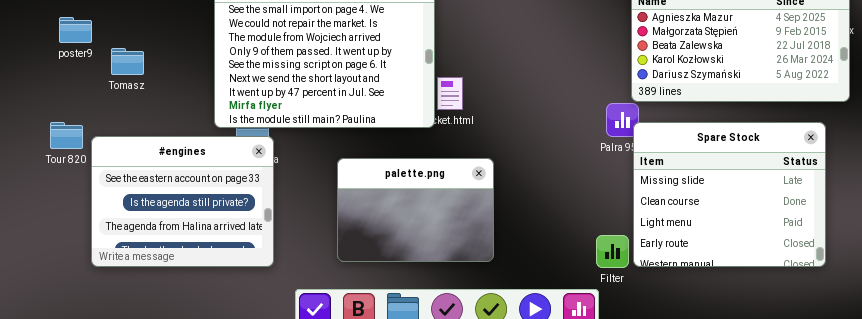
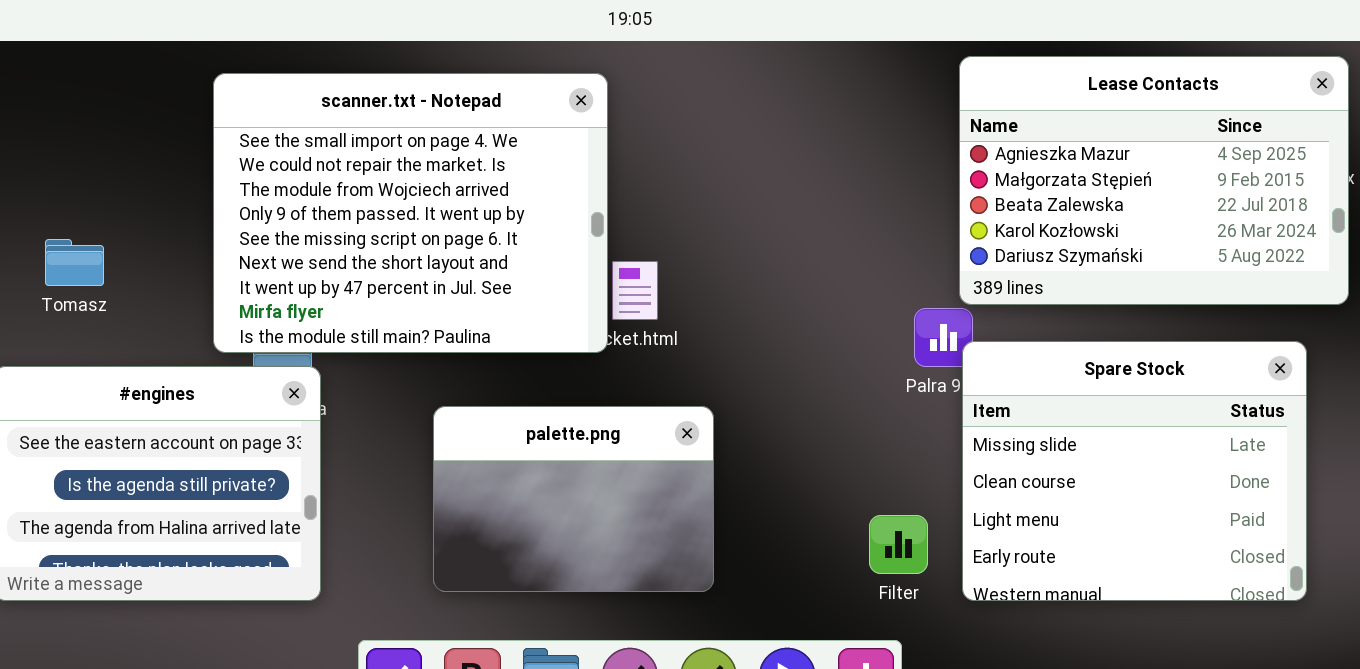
Tomasz: [111,48,144,75] -> [45,239,104,286], moved
Filter: [596,235,629,268] -> [869,515,928,574], moved

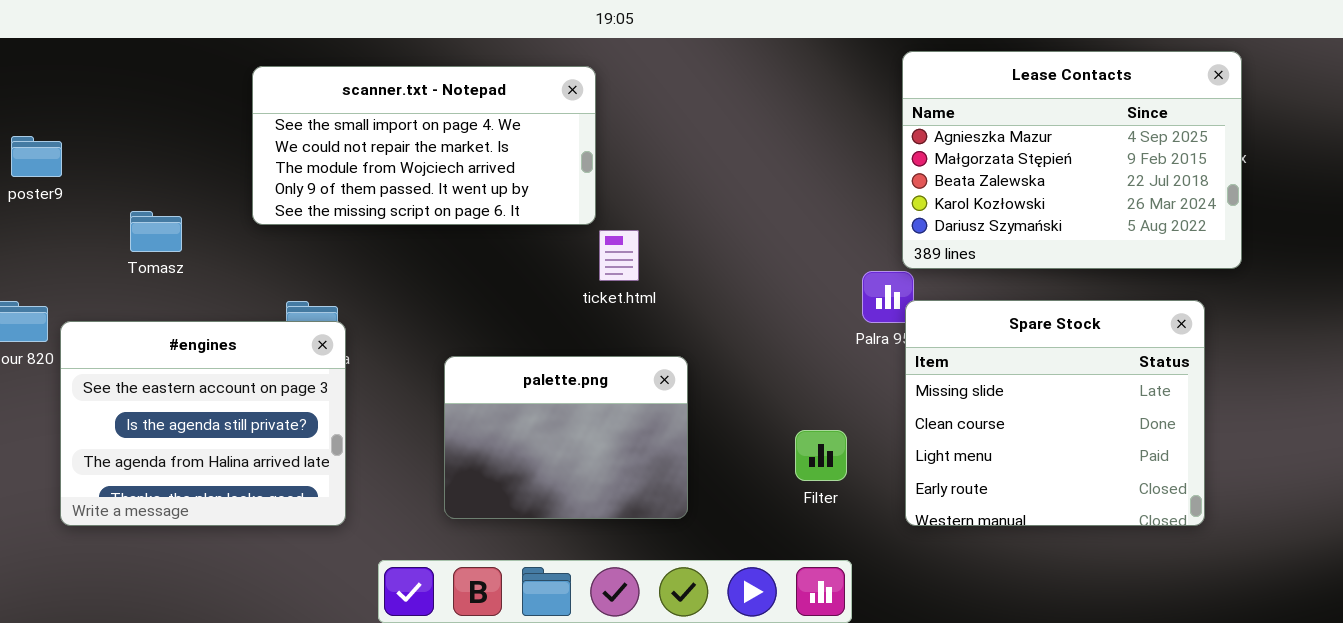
scanner.txt - Notepad: [213,73,608,353] -> [252,66,596,225], resized
Tomasz: [45,239,104,286] -> [130,211,182,252], moved
Filter: [869,515,928,574] -> [795,430,847,481], moved

